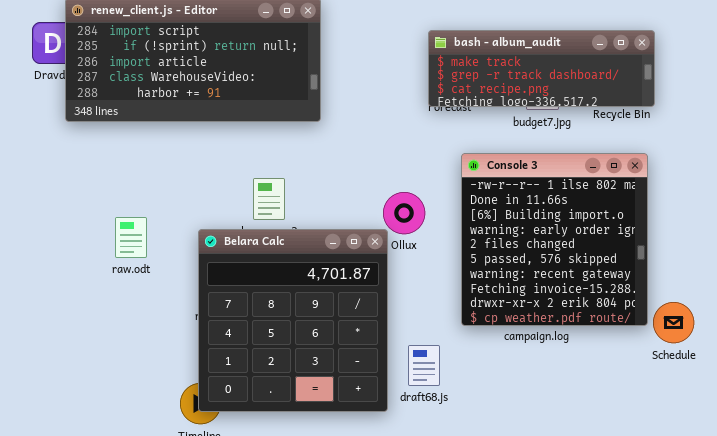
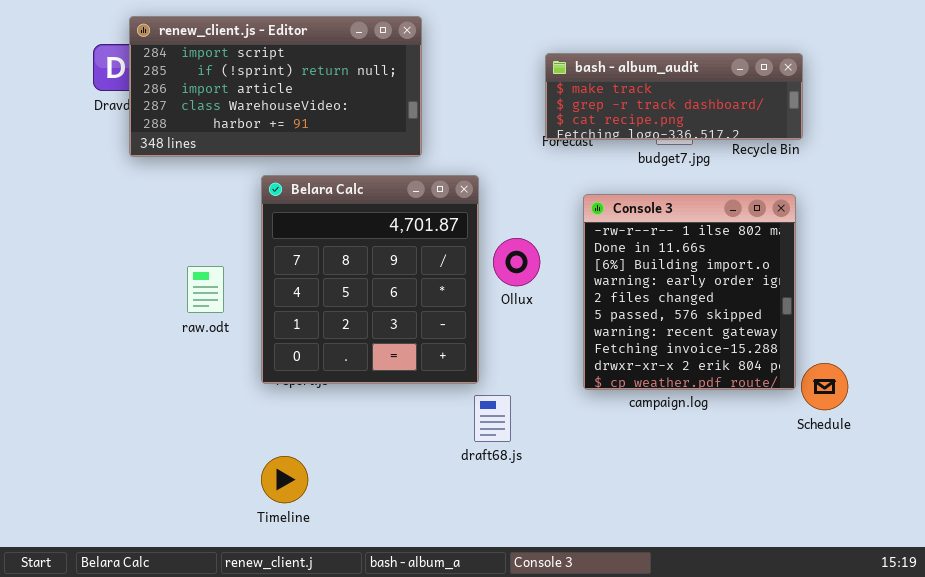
Belara Calc: [198,229,388,412] -> [261,175,479,384], moved
draft68.js: [408,345,440,386] -> [474,395,511,442], moved

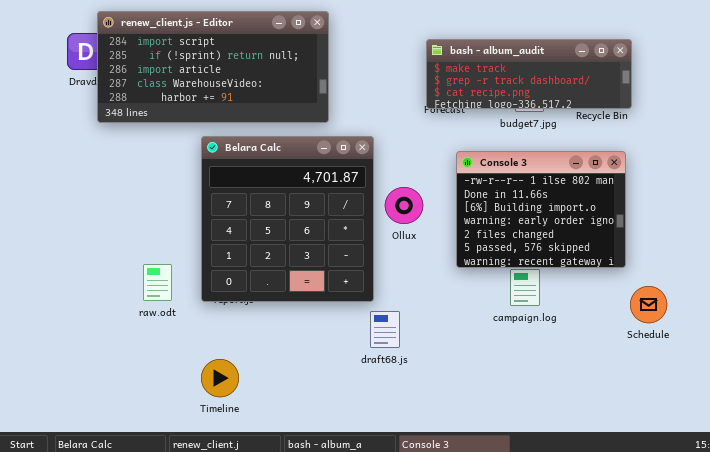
Console 3: [583,194,796,390] -> [456,151,626,268], resized
raw.odt: [187,266,224,313] -> [143,264,172,301], moved

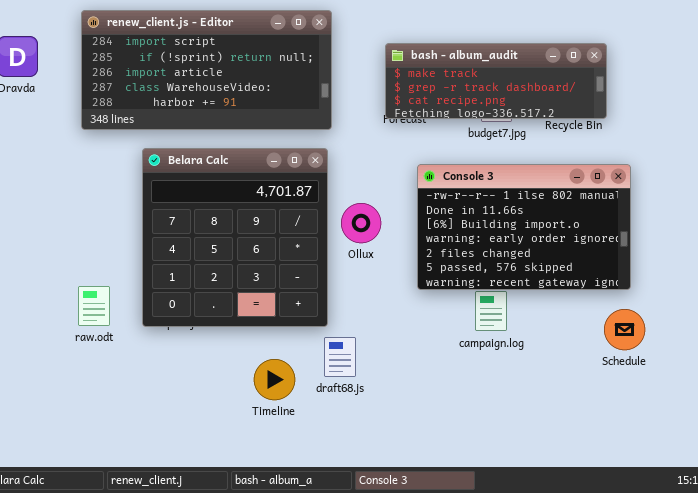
renew_client.js - Editor: [97,11,329,123] -> [81,10,332,130], moved
Console 3: [456,151,626,268] -> [417,164,631,290], resized
Timeline: [201,359,239,397] -> [254,359,295,400], moved

